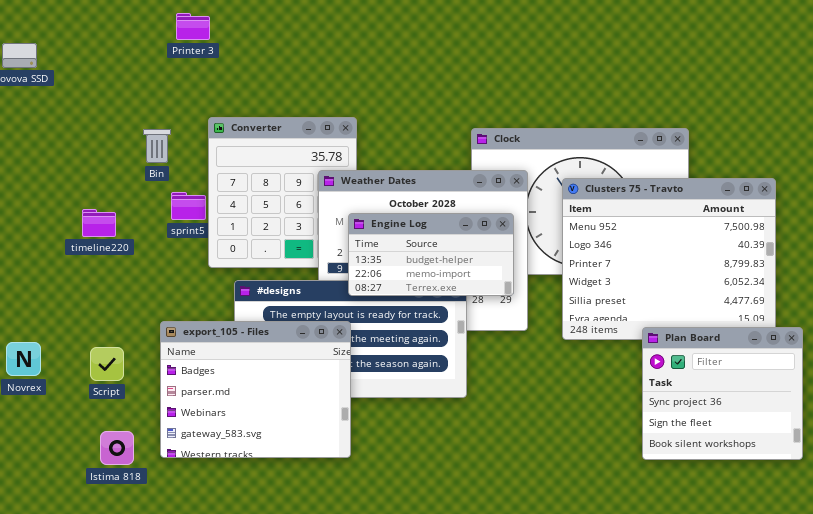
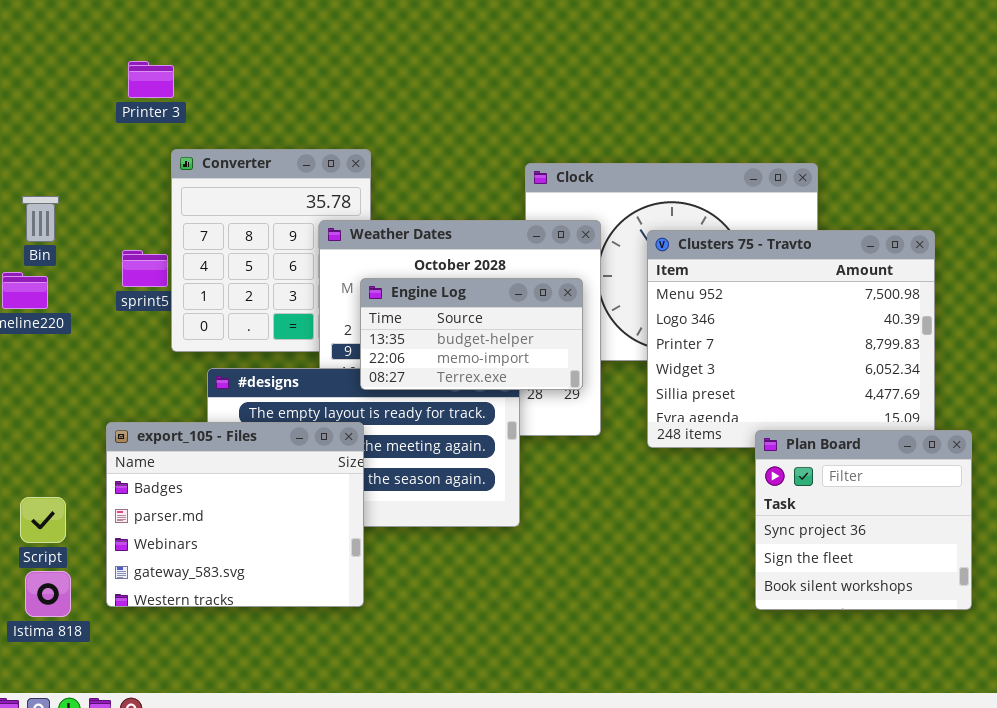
Printer 3: [176,13,210,40] -> [128,61,174,98], moved
Bin: [143,129,171,163] -> [22,196,59,242], moved
Script: [90,347,124,381] -> [20,497,66,543], moved

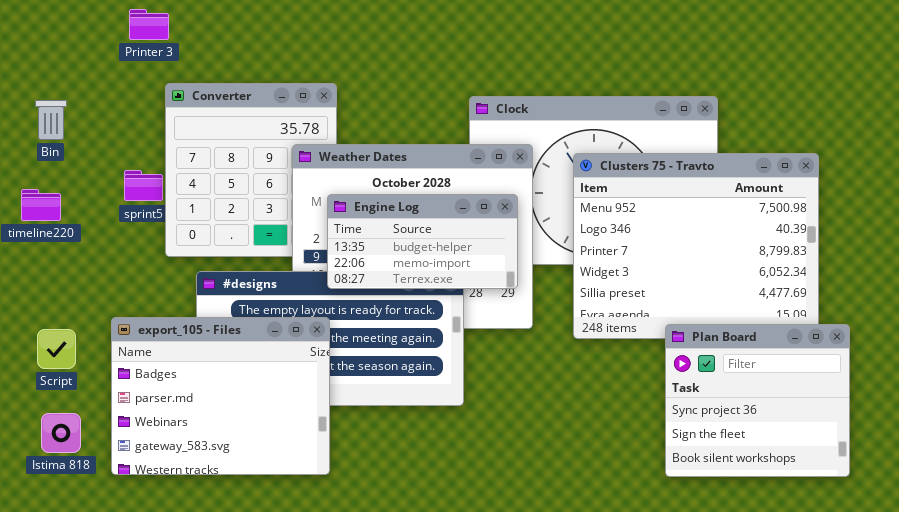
Bin: [22,196,59,242] -> [35,100,67,140], moved
Script: [20,497,66,543] -> [37,329,76,369], moved
Istima 818: [25,571,71,617] -> [41,413,81,453], moved

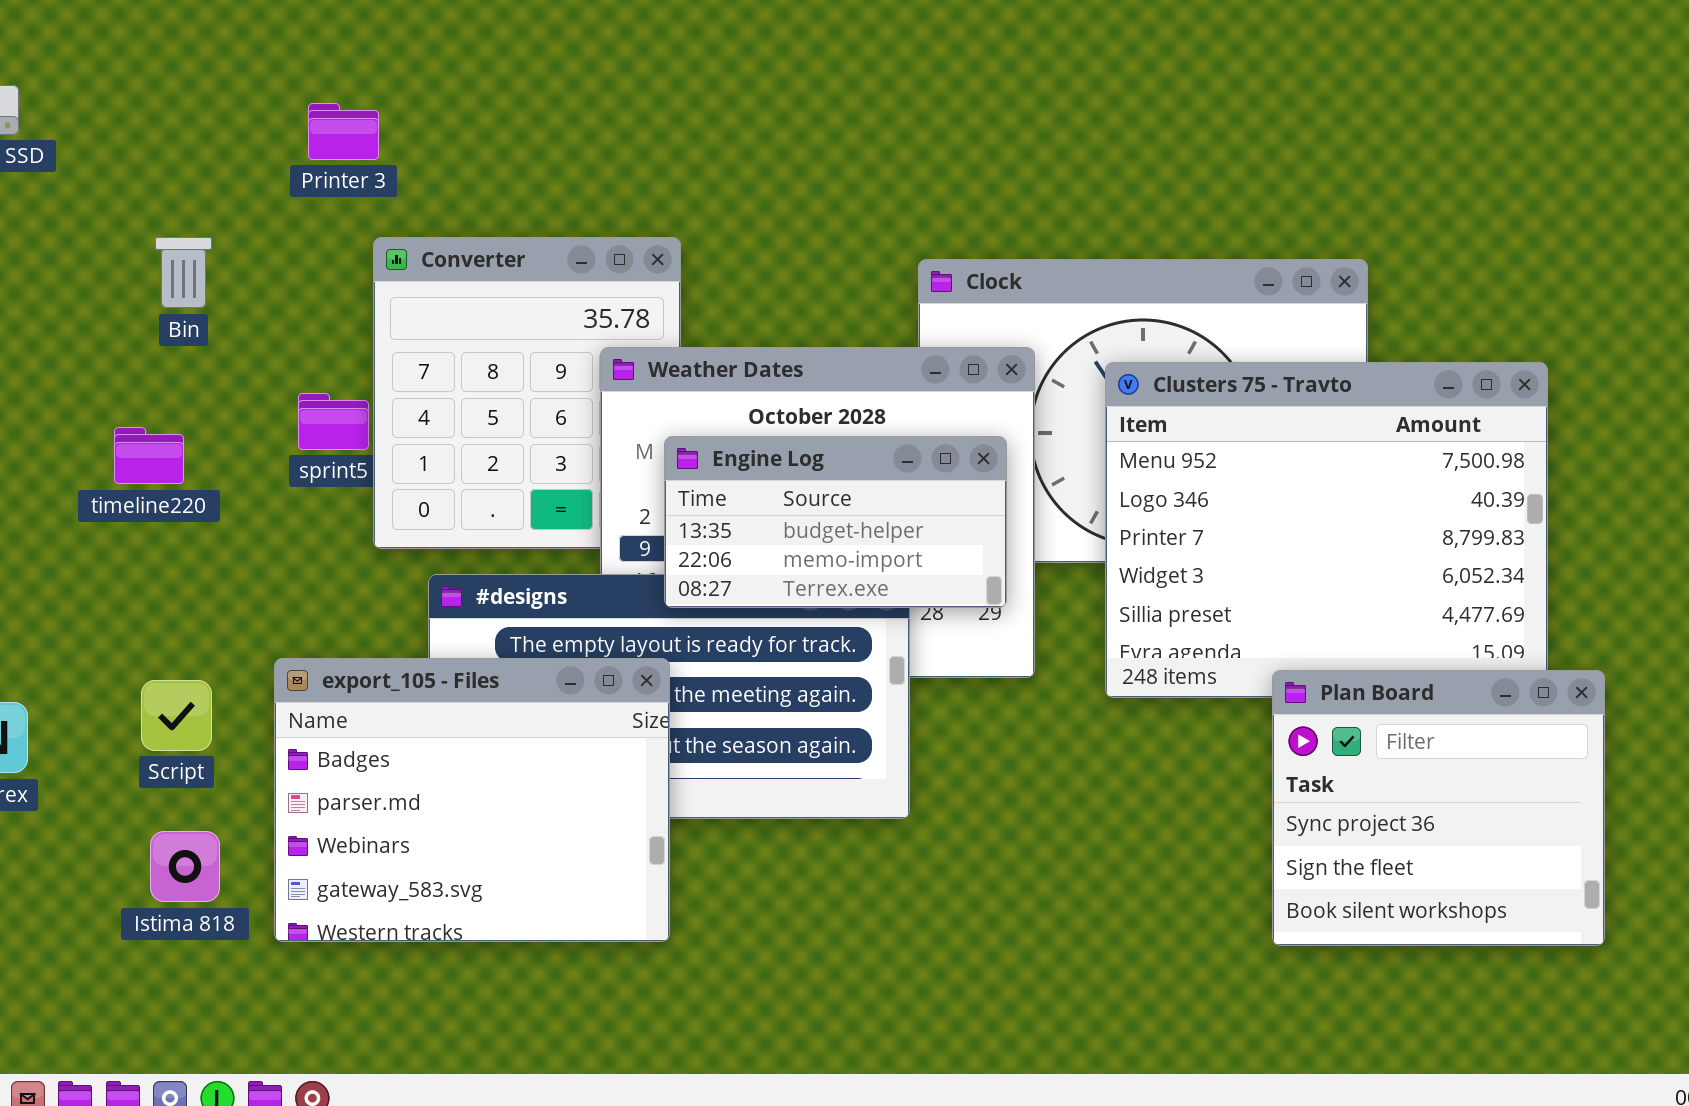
Bin: [35,100,67,140] -> [155,237,212,308], moved

